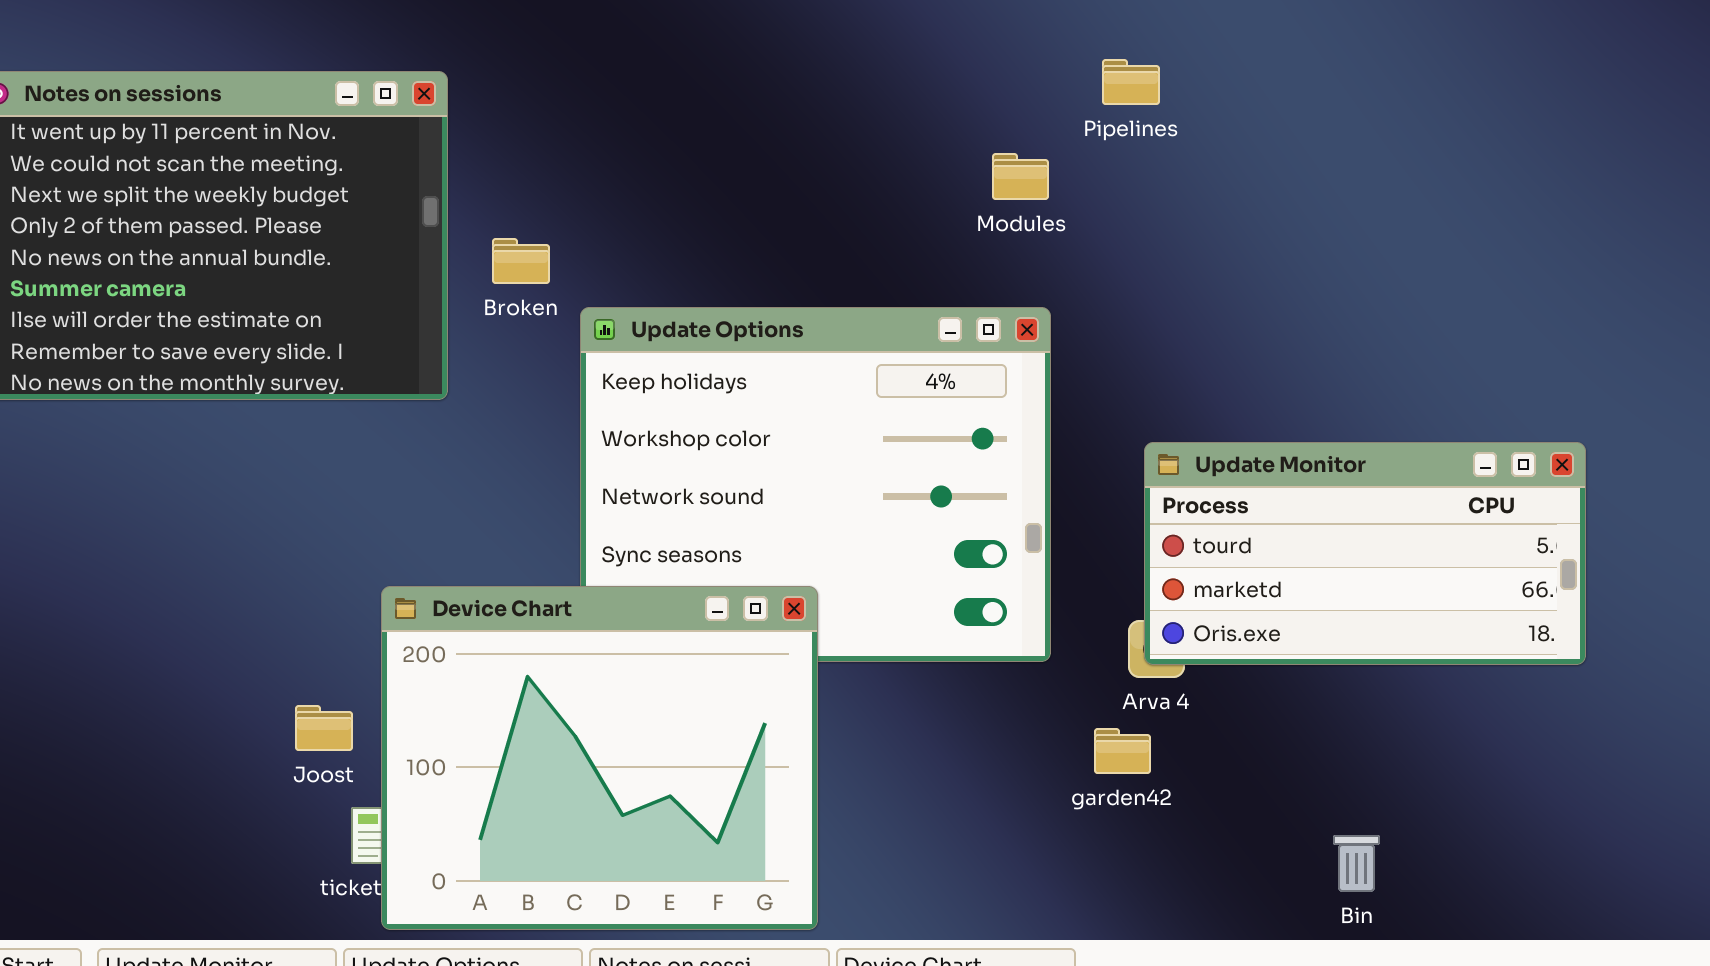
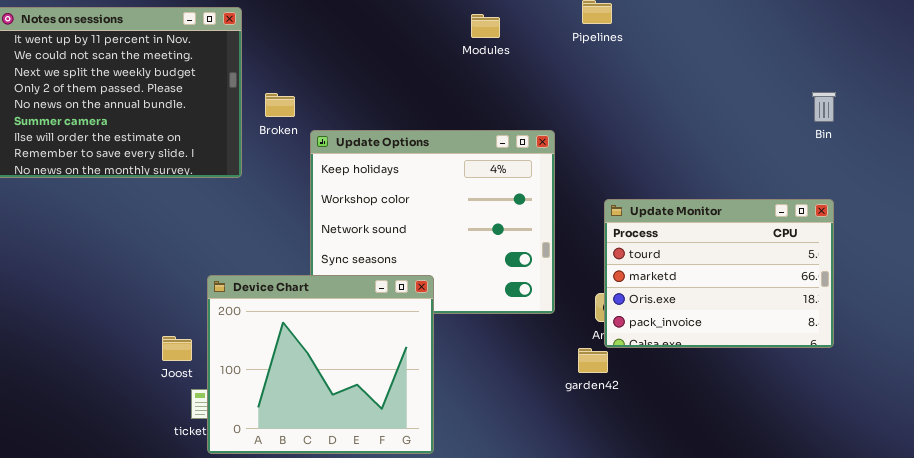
Modules: [992,153,1049,200] -> [471,14,500,38], moved
Update Monitor: [1144,442,1586,665] -> [604,199,834,348], resized
Bin: [1333,835,1380,892] -> [812,92,836,122], moved

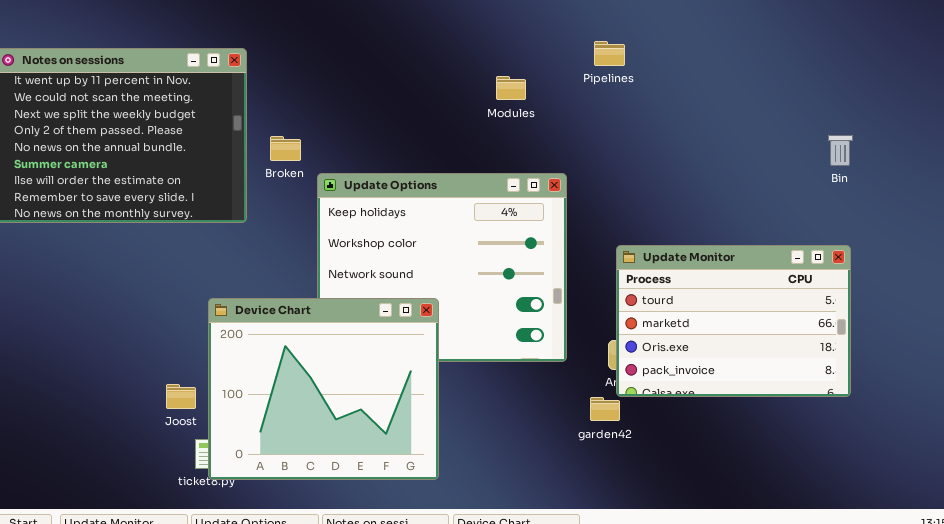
Modules: [471,14,500,38] -> [496,76,526,100], moved
Device Chart: [207,275,434,454] -> [208,298,439,480], moved

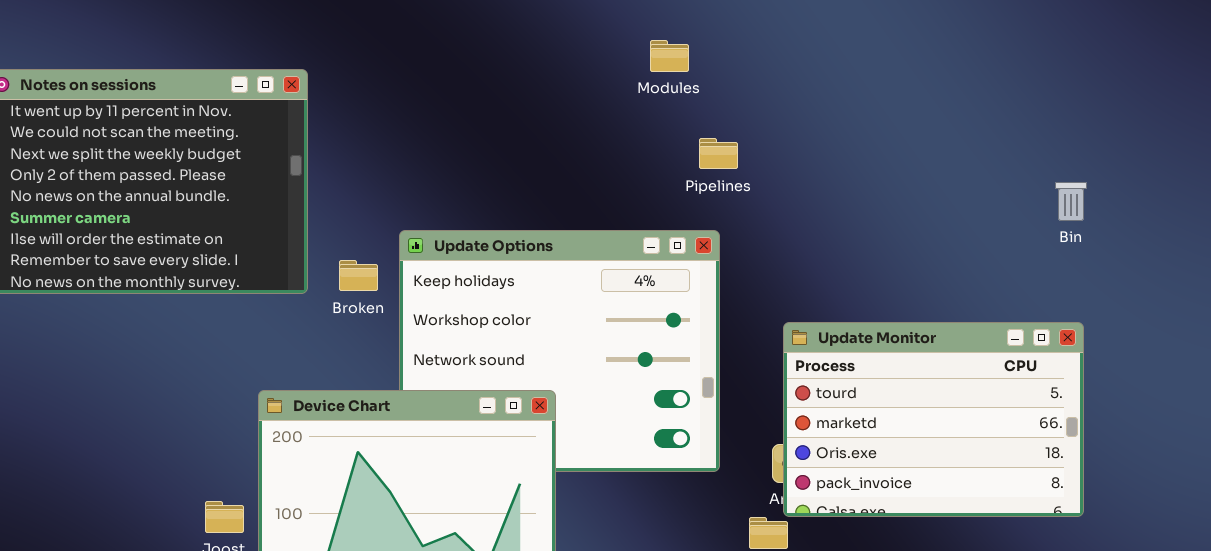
Pipelines: [594,41,625,66] -> [699,138,738,169], moved
Modules: [496,76,526,100] -> [650,40,689,72], moved
Broken: [270,136,301,161] -> [339,260,378,291], moved

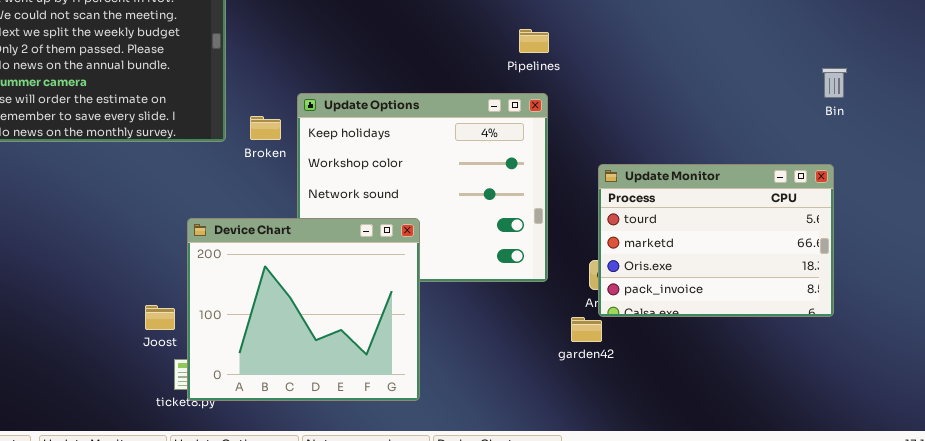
Pipelines: [699,138,738,169] -> [519,29,549,53], moved
Bin: [1055,182,1087,221] -> [822,68,847,98], moved

